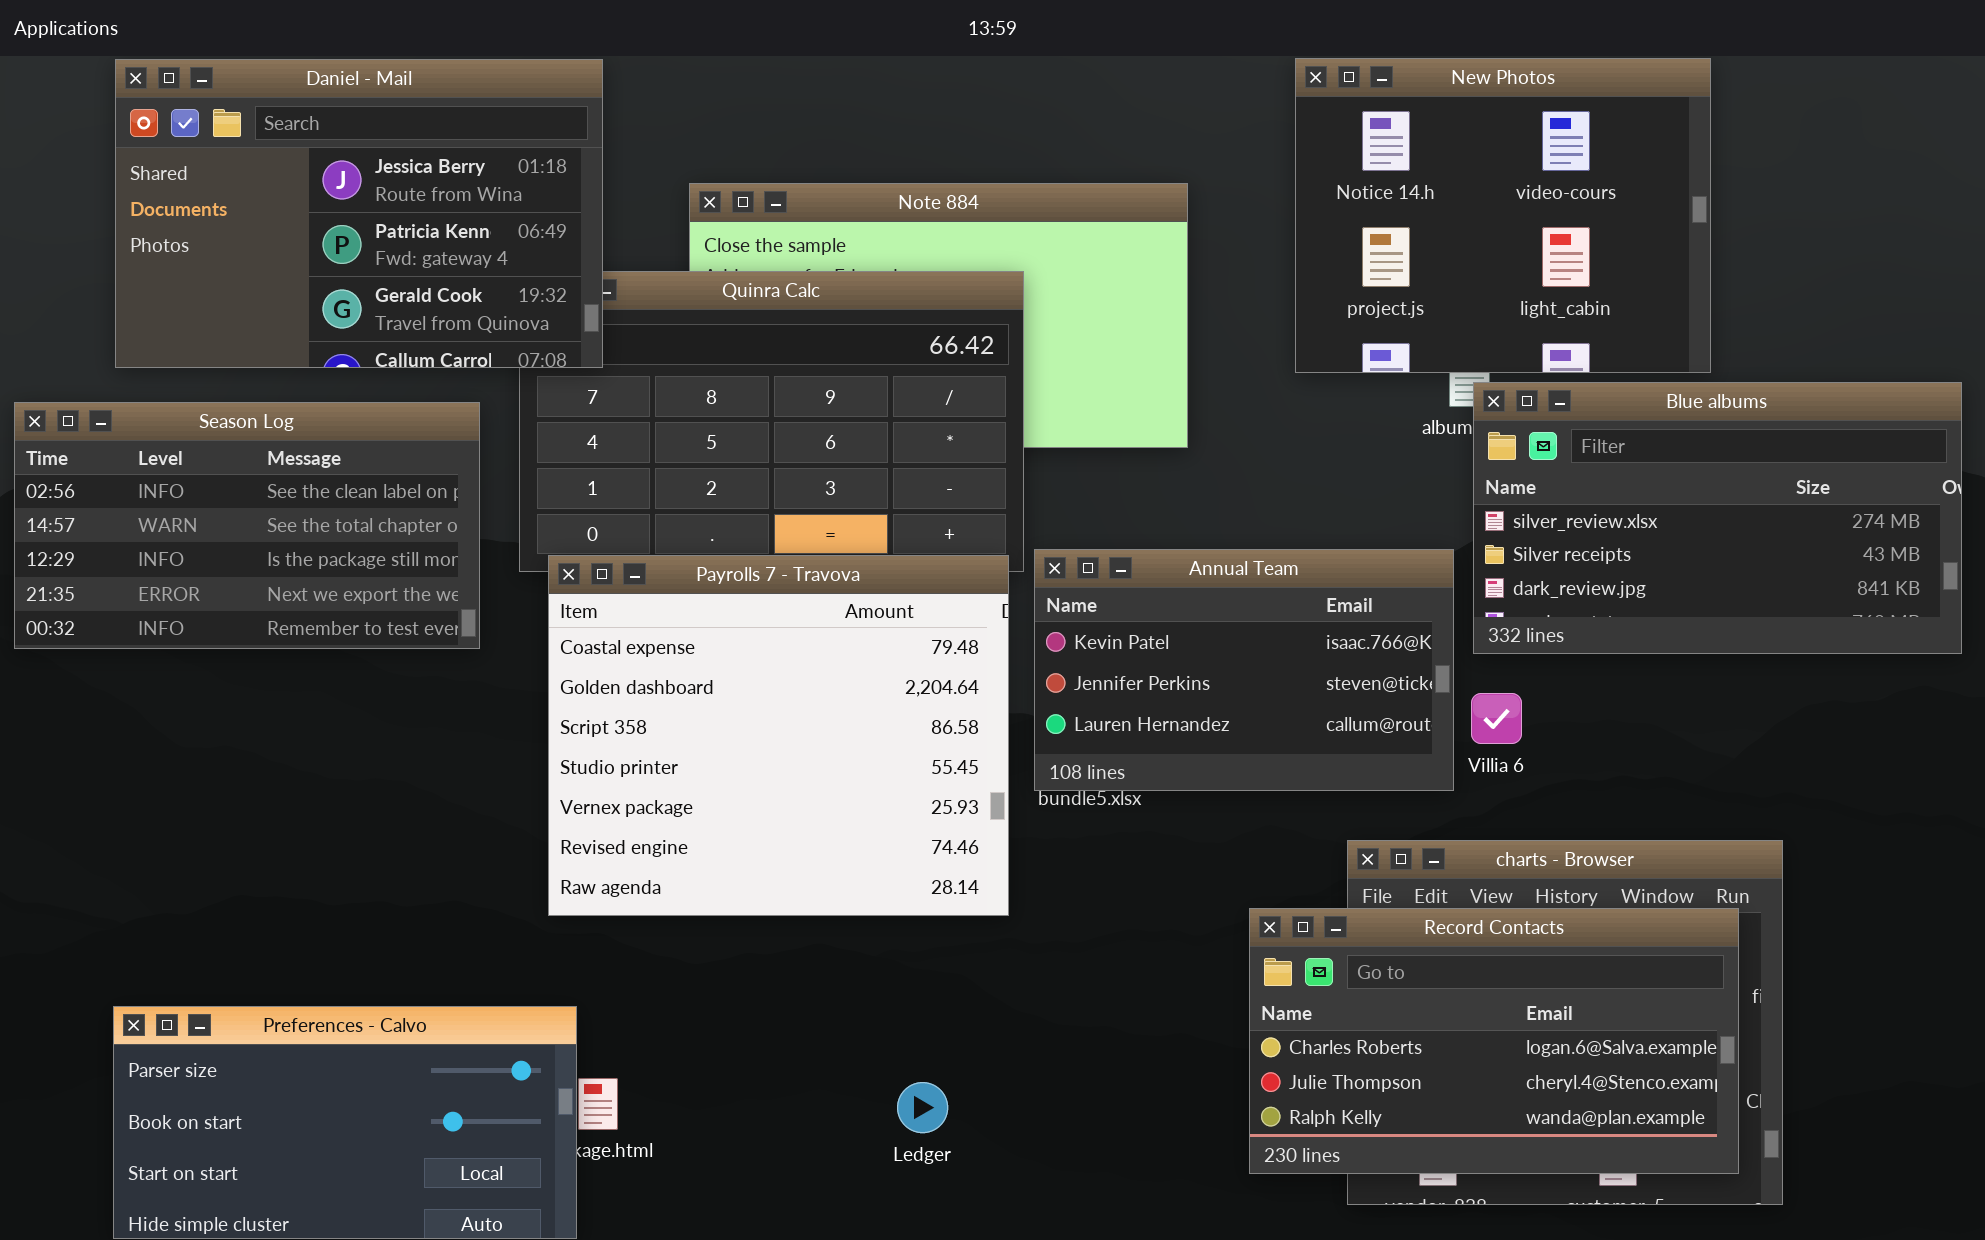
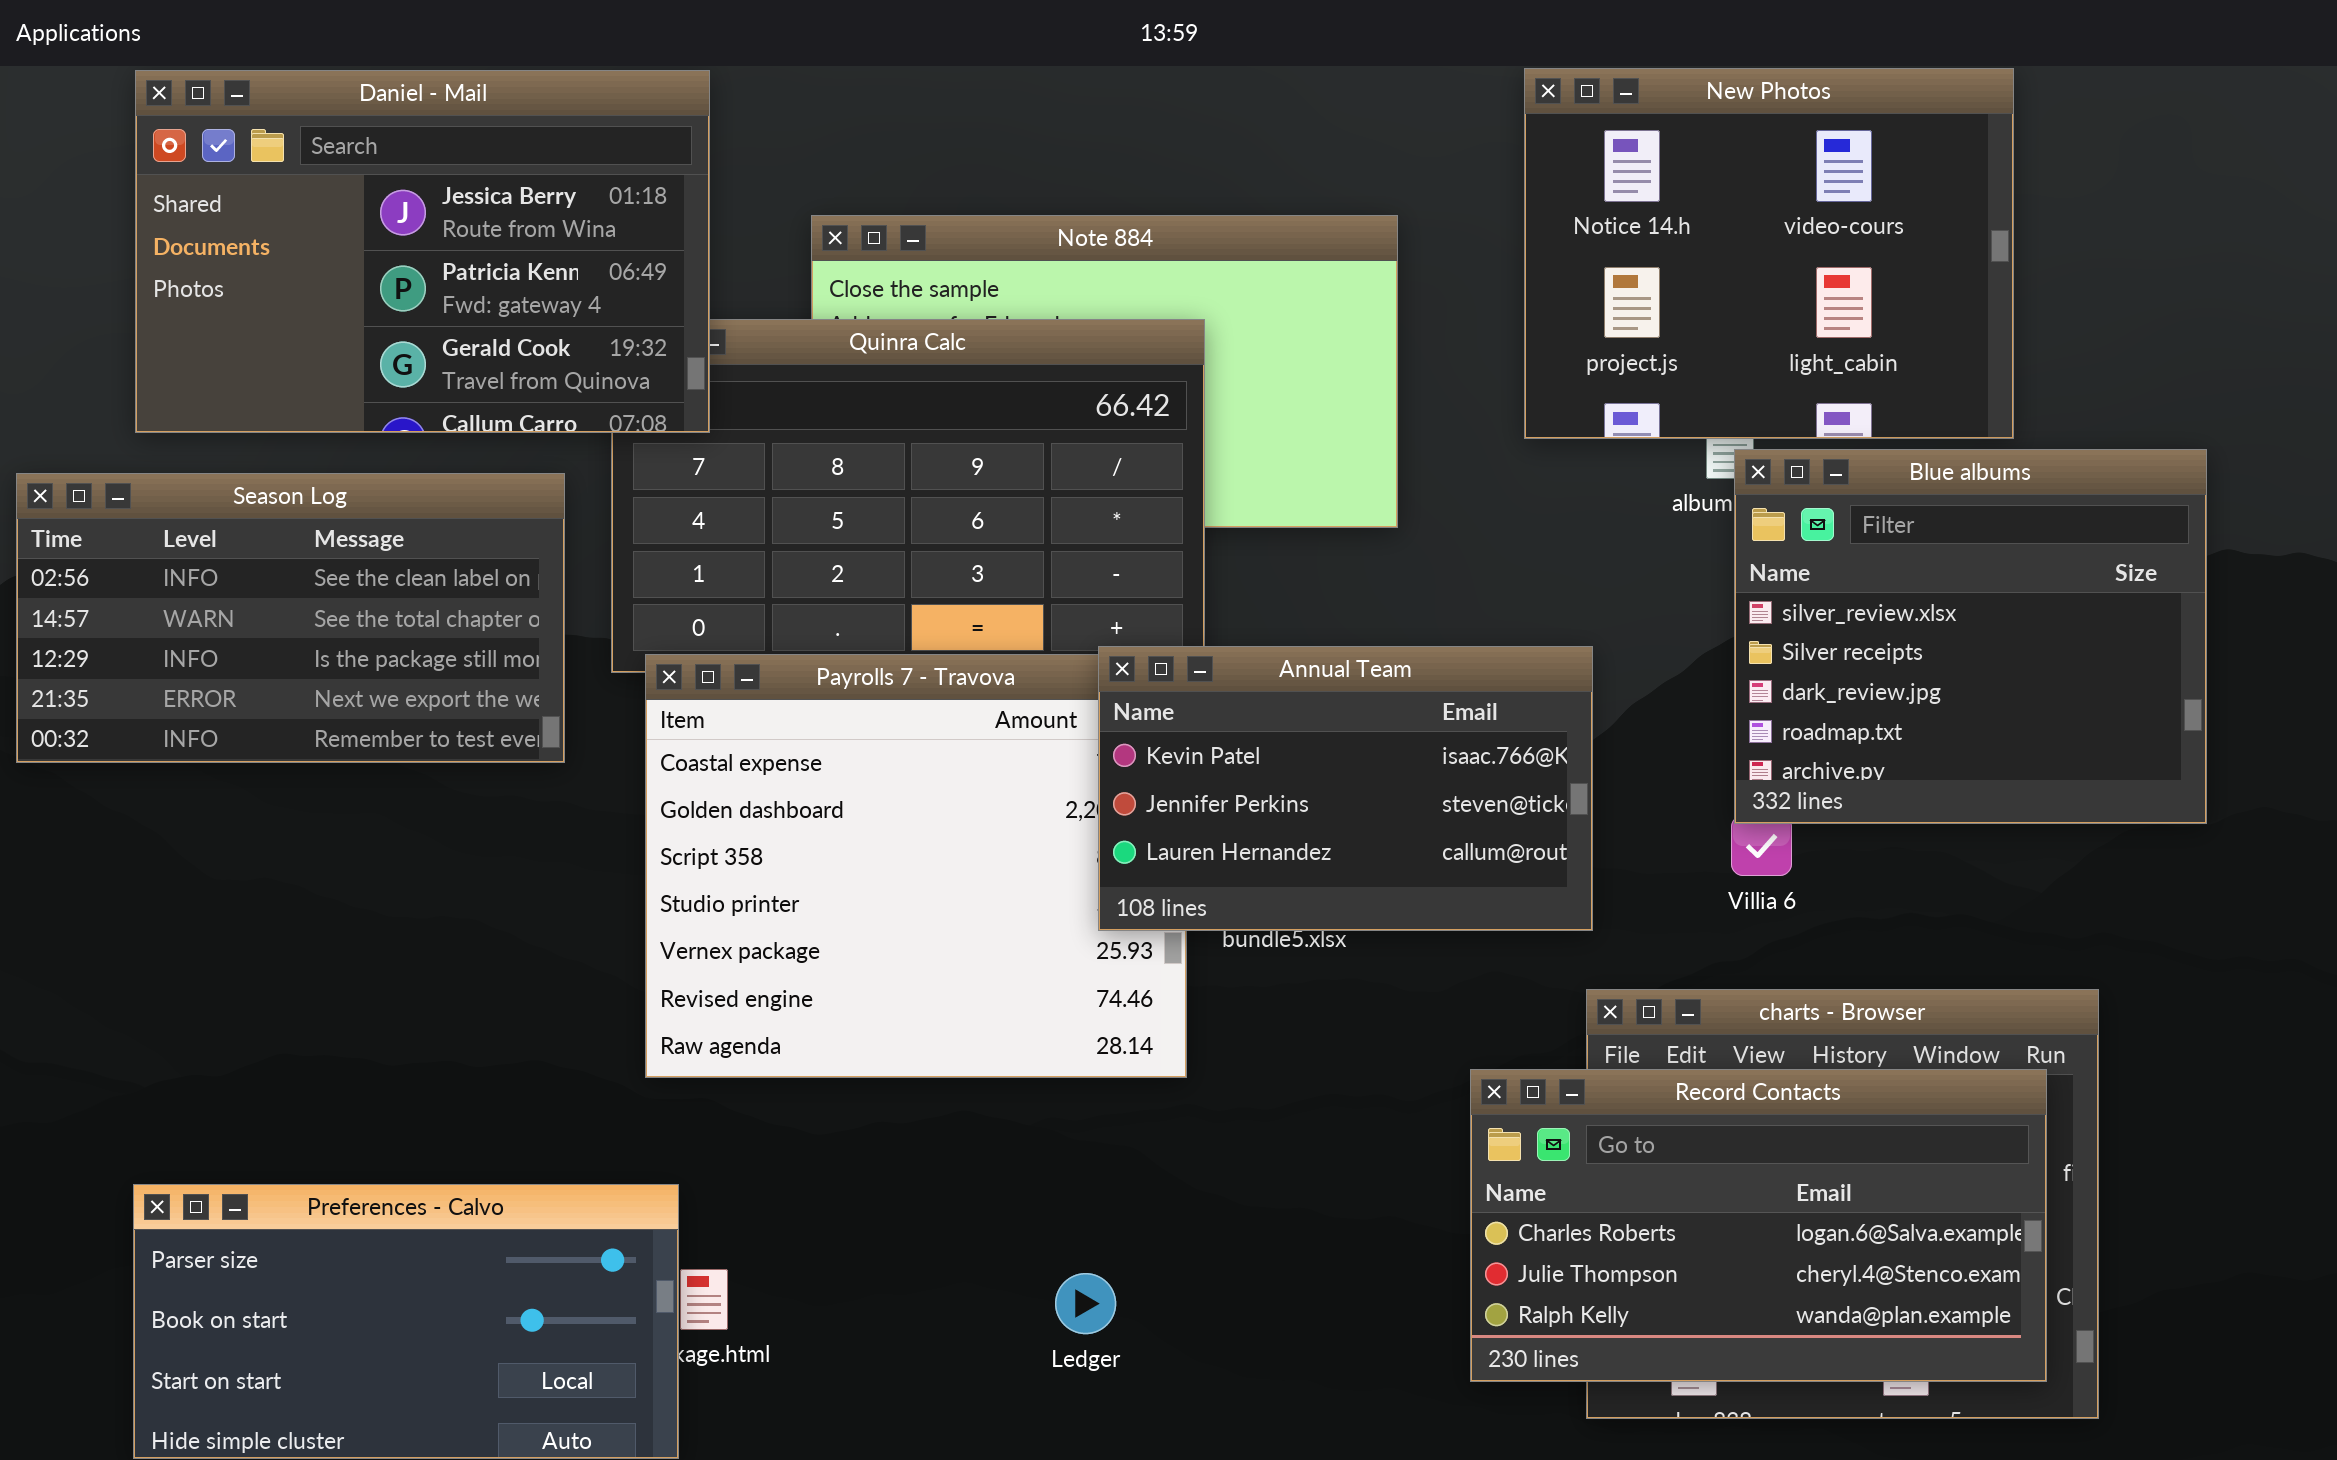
Blue albums: [1473,382,1962,654] -> [1734,449,2207,824], resized
Annual Team: [1034,549,1454,791] -> [1098,646,1593,931], moved

